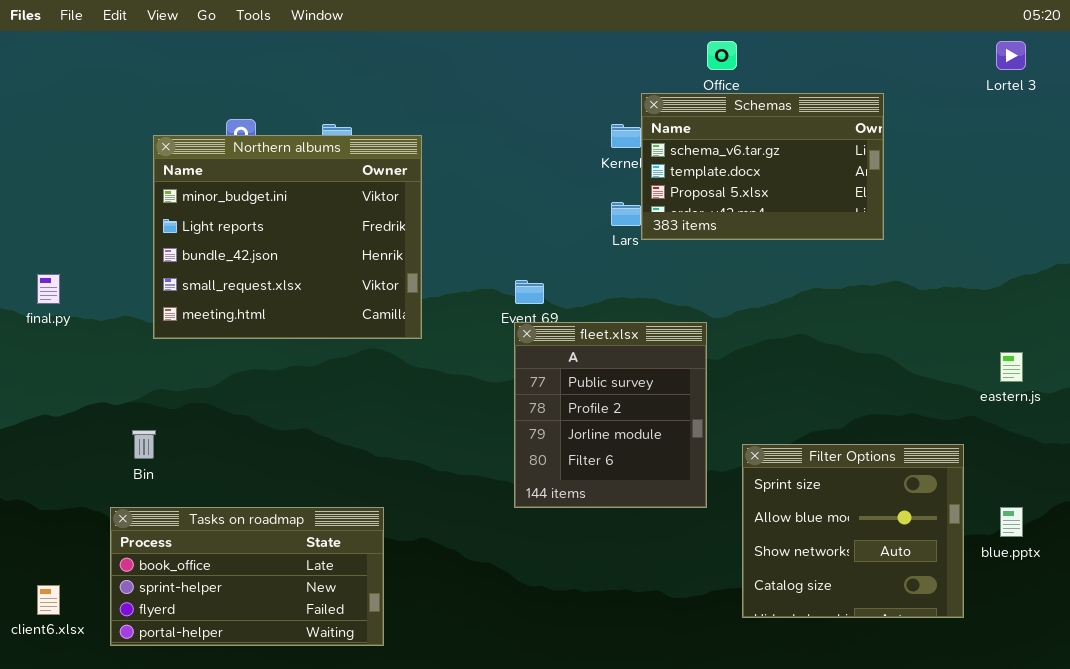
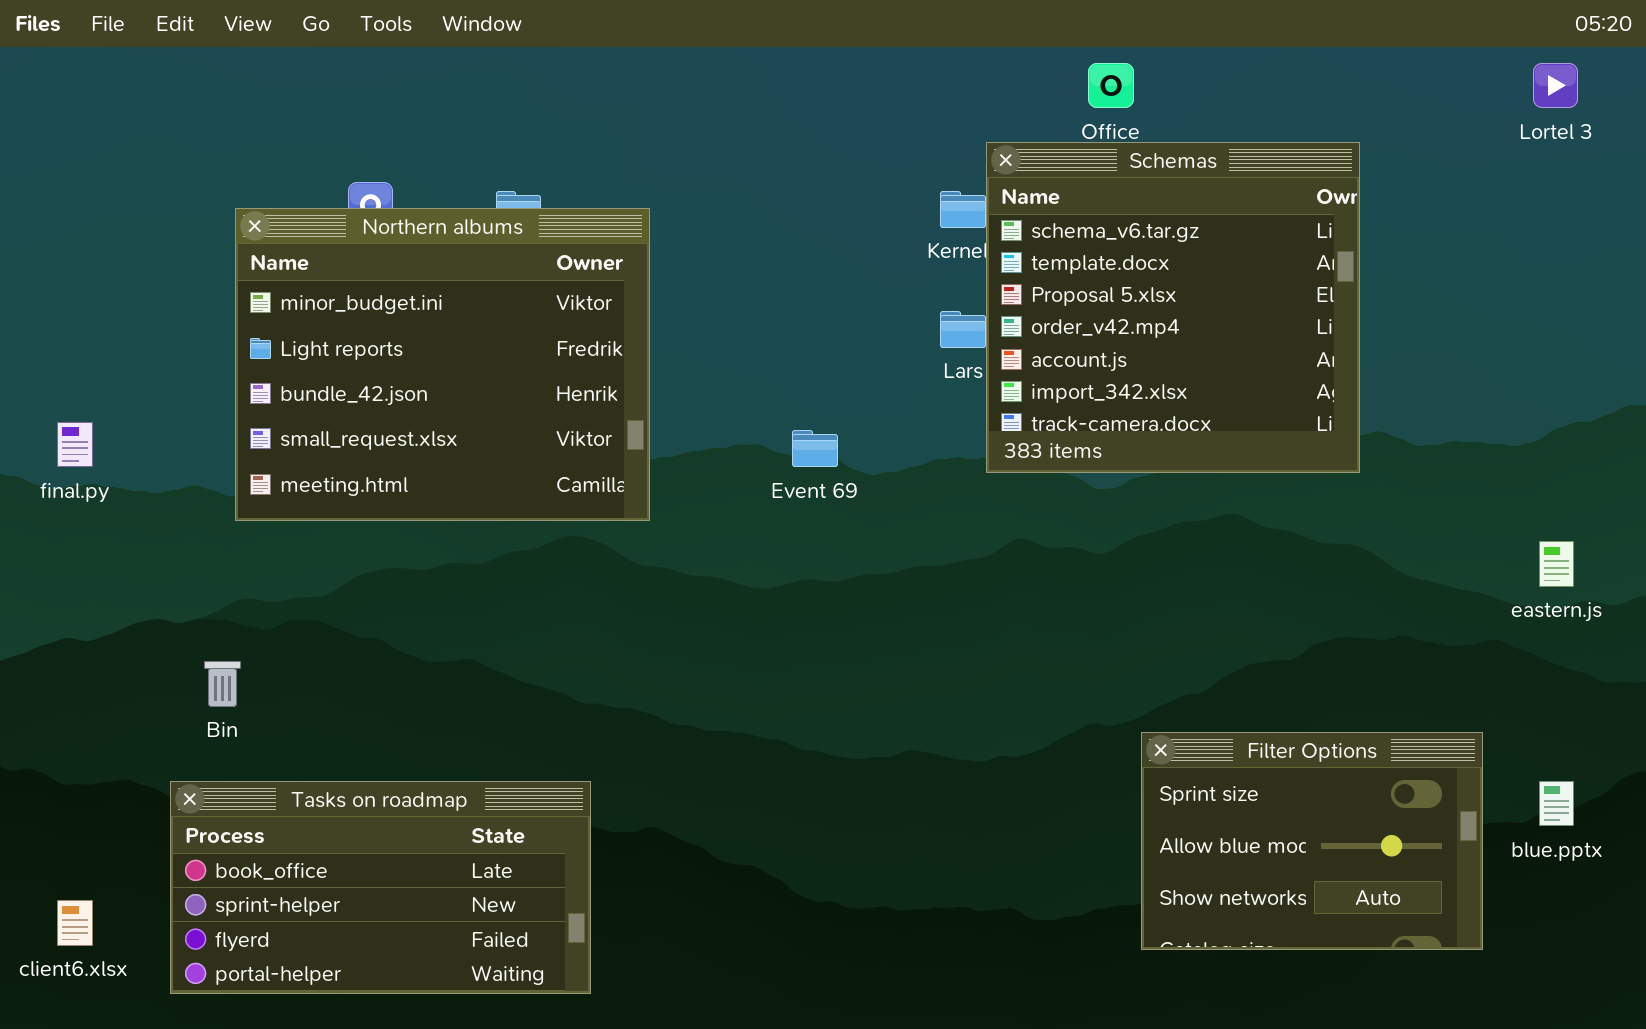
Schemas: [641,93,884,240] -> [986,142,1360,473], resized
fleet.xlsx: [514,322,707,508] -> none, closed
Filter Options: [742,444,964,618] -> [1141,732,1483,950], resized

